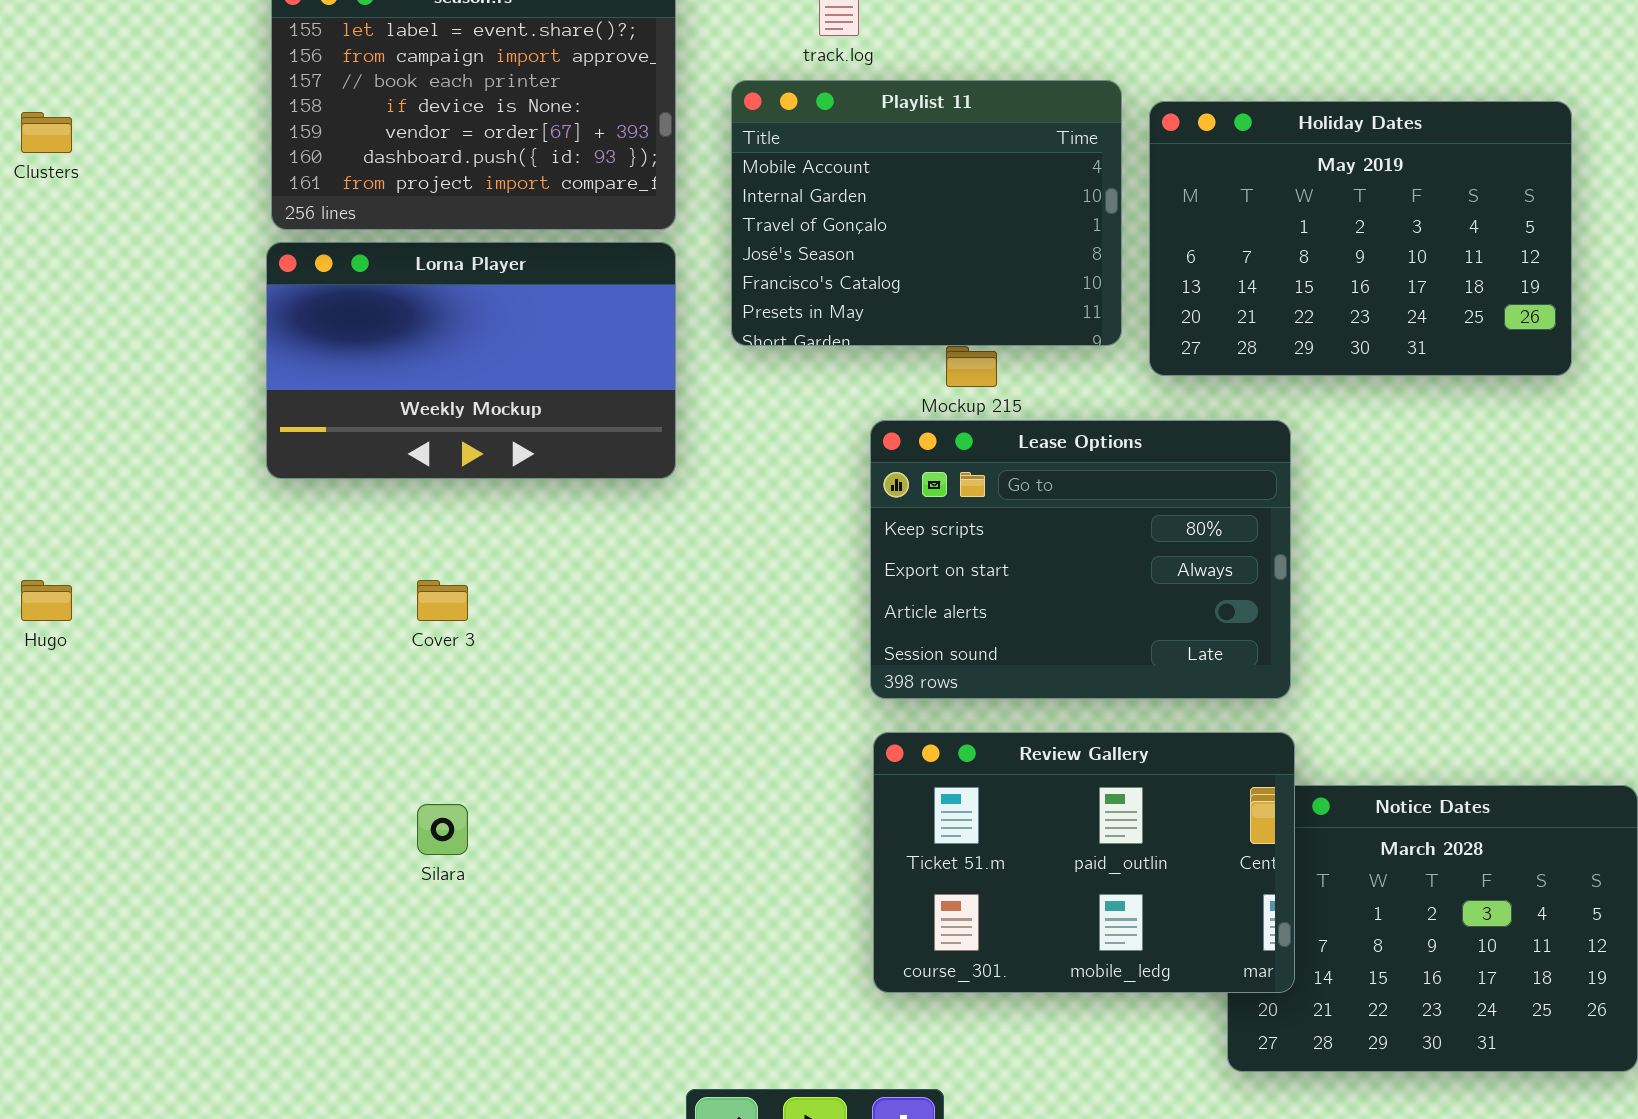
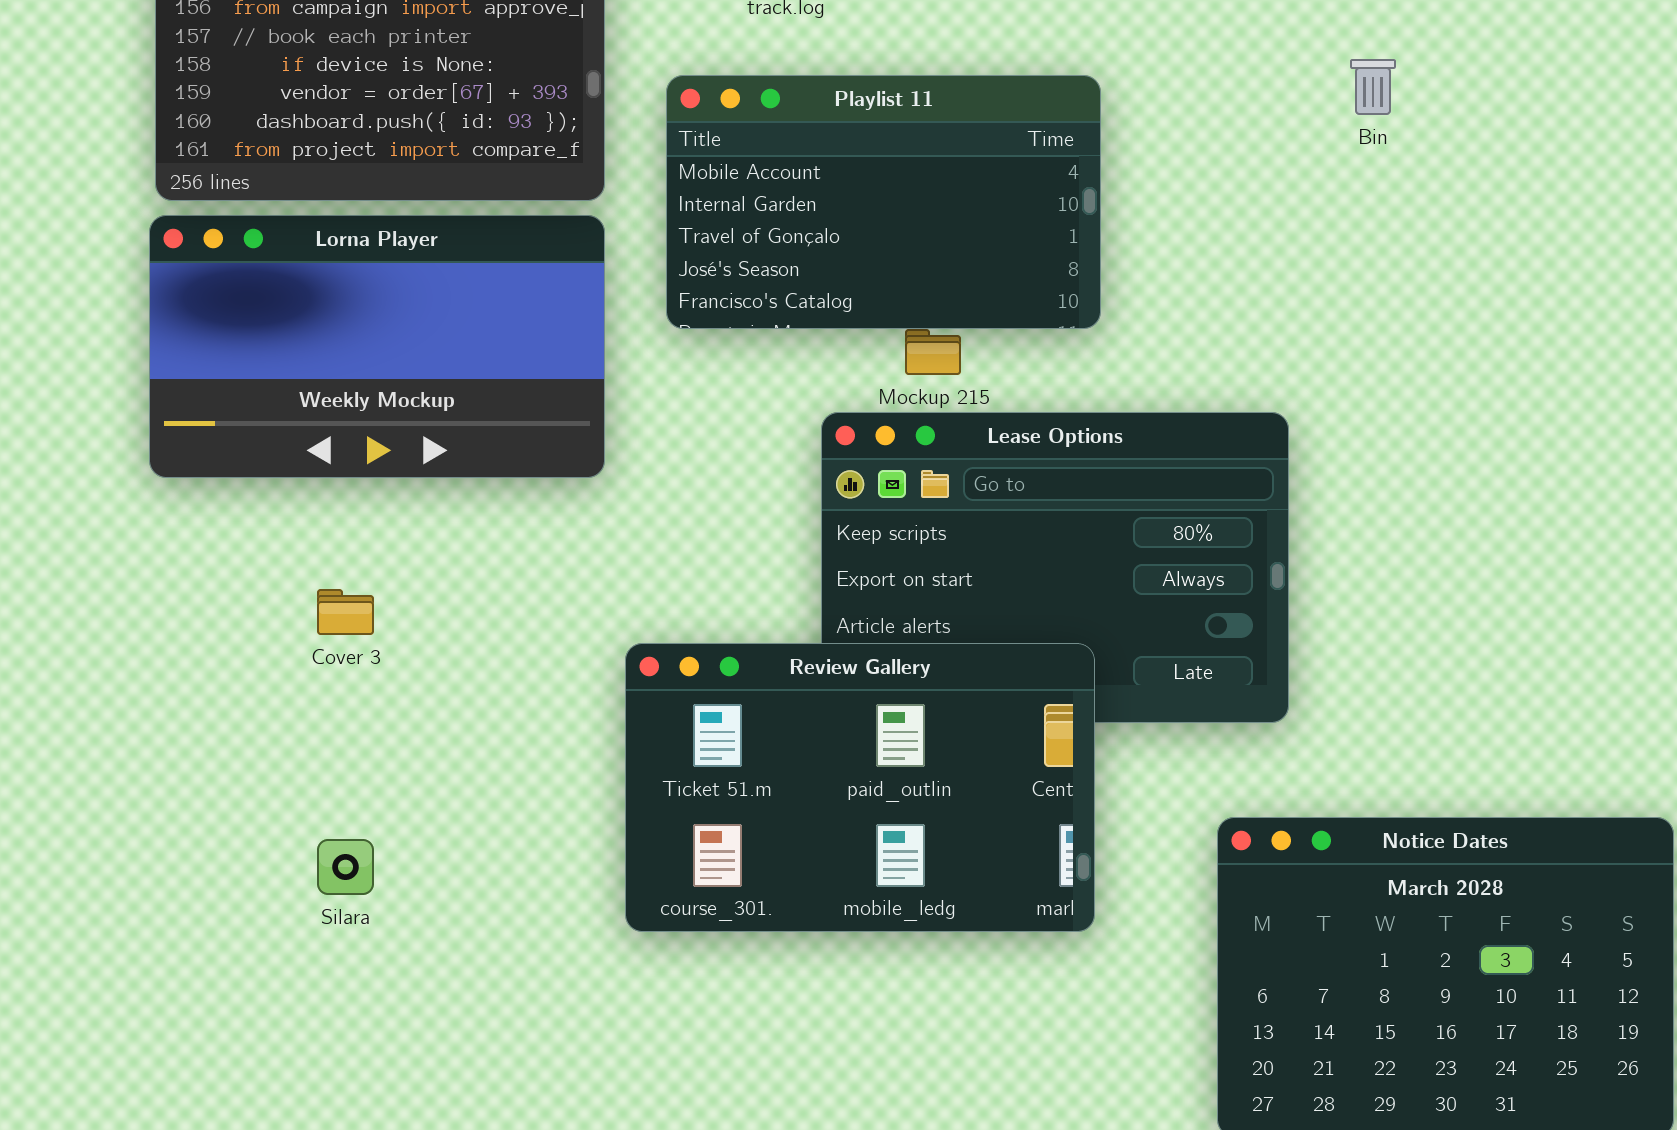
Playlist 11: [731,80,1122,346] -> [666,75,1101,329], resized
Holiday Dates: [1149,101,1572,376] -> none, closed
Review Gallery: [873,732,1295,993] -> [625,643,1095,932], moved

